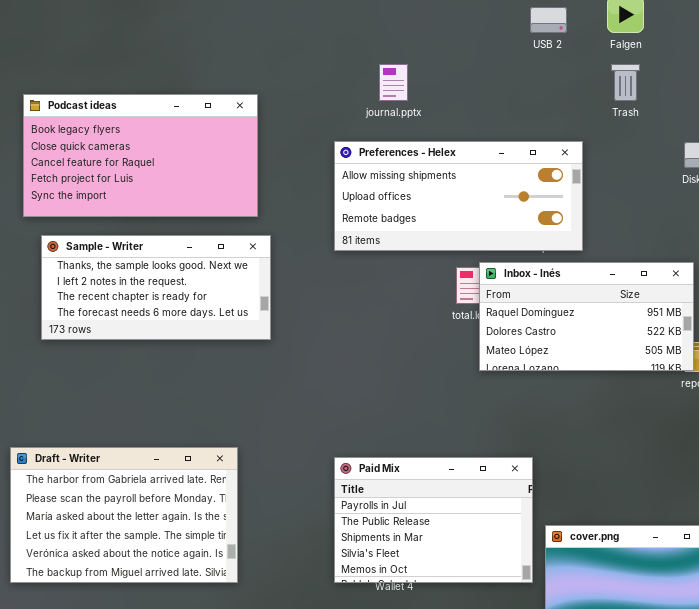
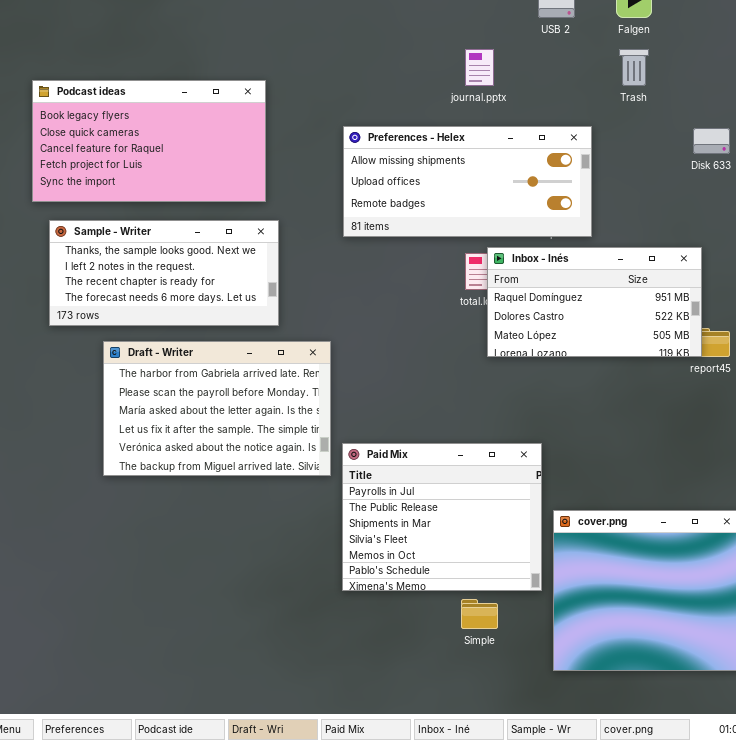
journal.pptx: [379,64,408,101] -> [465,49,494,86], moved
Draft - Writer: [10,447,238,583] -> [103,341,331,476], moved
Paid Mix: [334,457,533,583] -> [342,443,542,591], resized

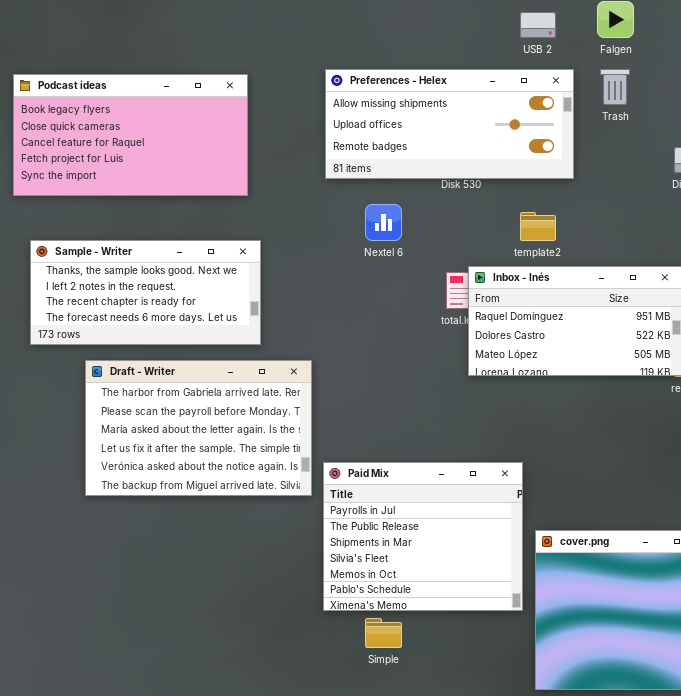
Podcast ideas: [32,80,266,202] -> [13,74,248,196], moved
Preferences - Helex: [343,126,592,237] -> [325,69,574,179], moved
Simple: [461,599,498,629] -> [365,618,402,648], moved

